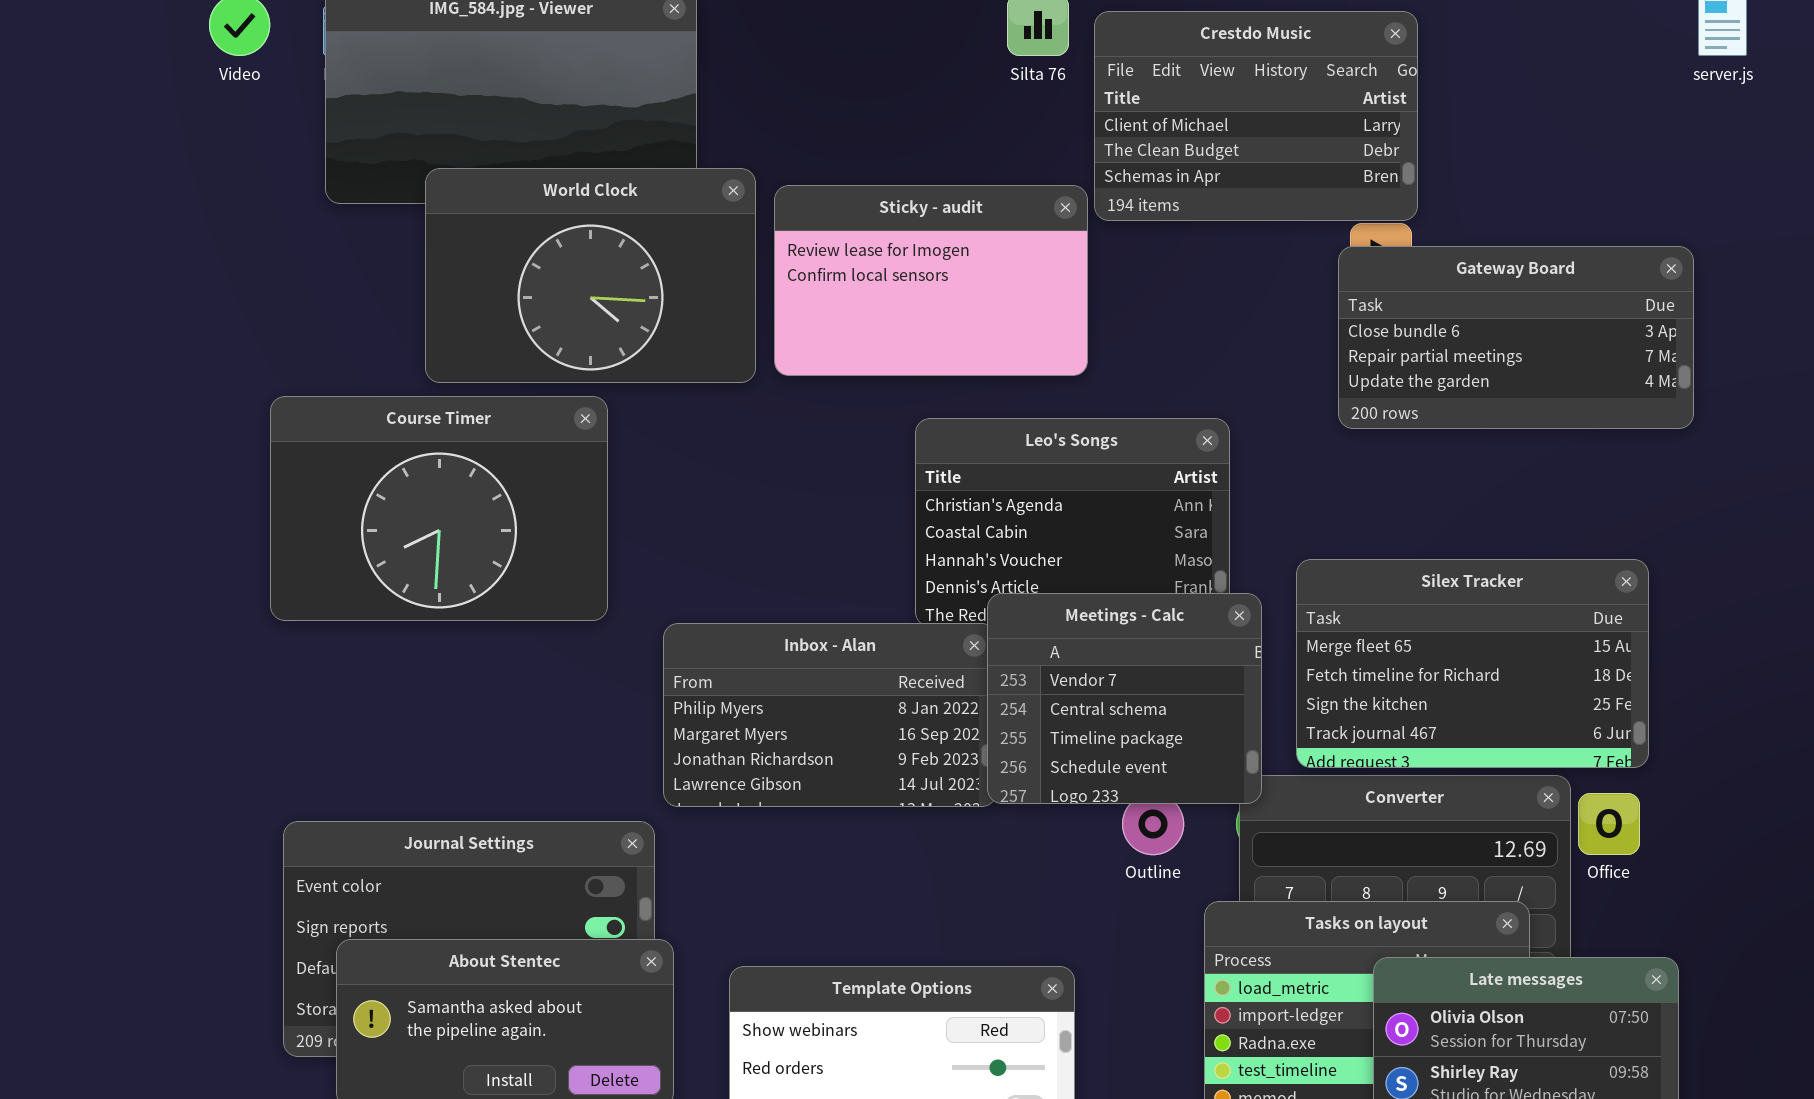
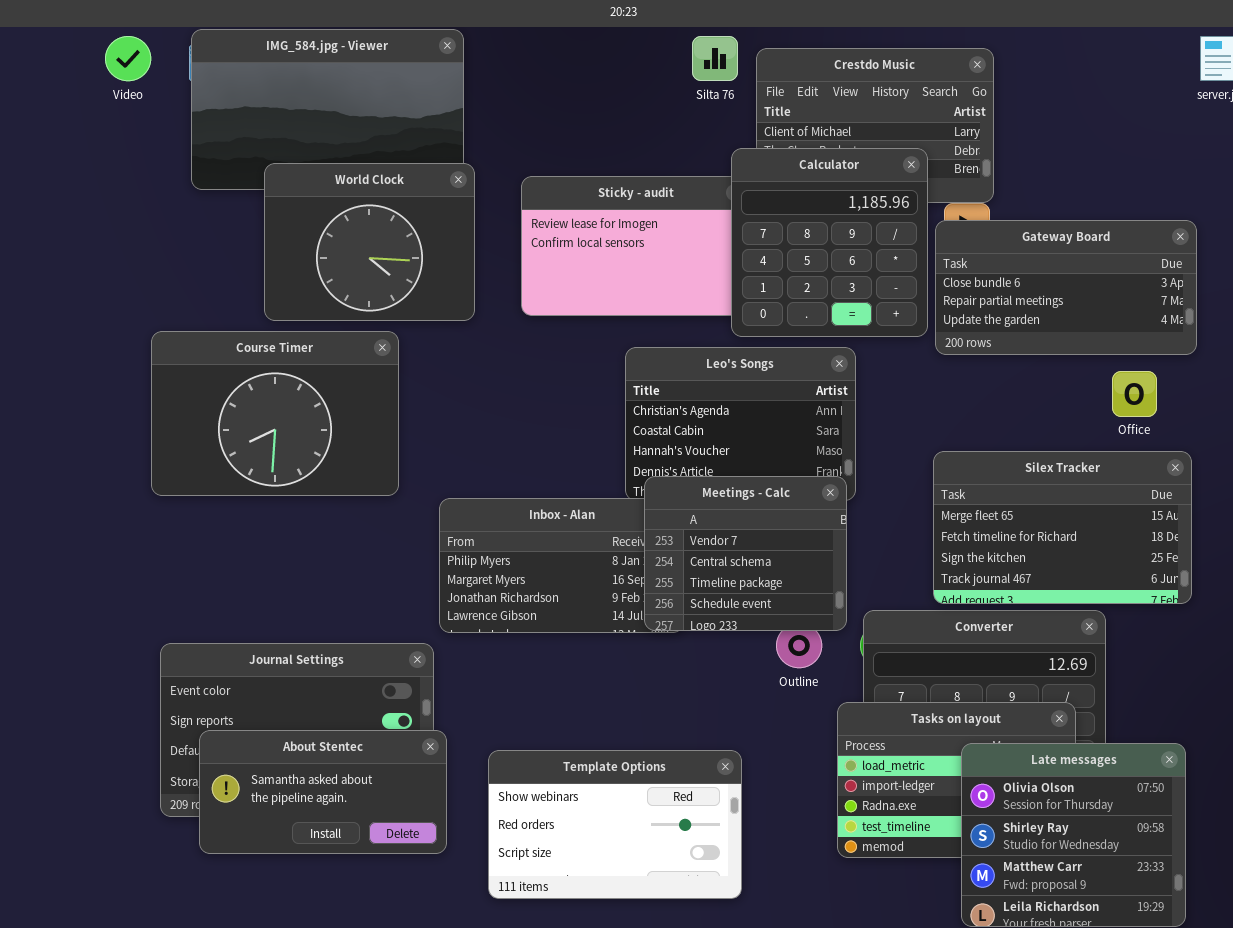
Calculator: none -> [731,148,928,337], opened
World Clock: [425,168,756,383] -> [264,163,475,321], resized
Silex Tracker: [1296,559,1649,768] -> [933,451,1192,604], moved
Meetings - Calc: [987,593,1262,804] -> [644,476,847,631], moved
Office: [1578,793,1640,855] -> [1112,371,1157,417], moved

